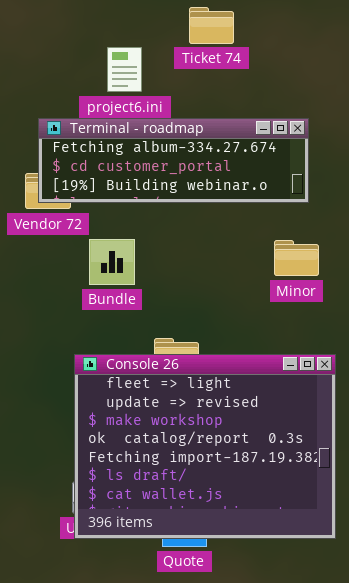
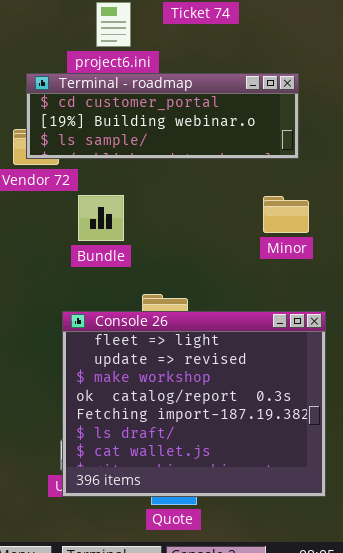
Terminal - roadmap: [38,118,309,203] -> [26,73,299,159], scrolled down 1 row

